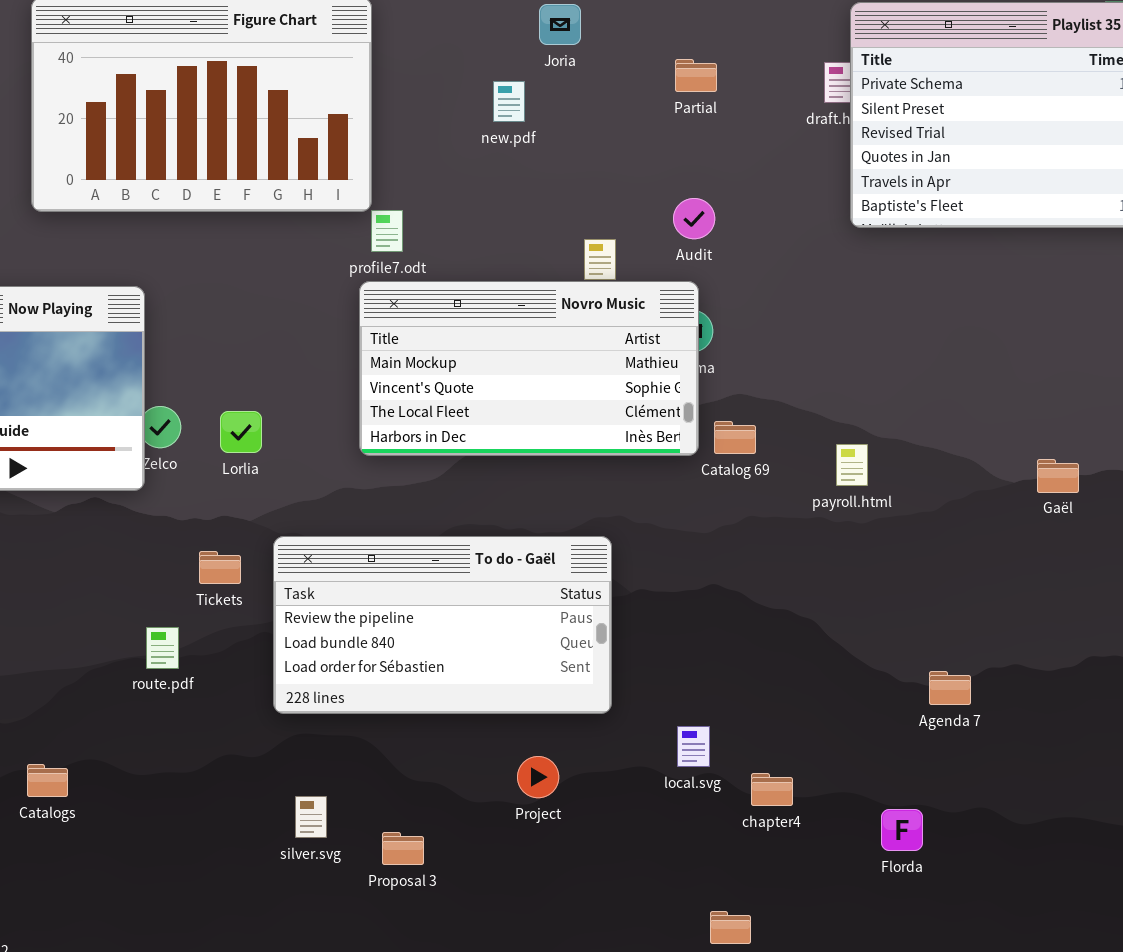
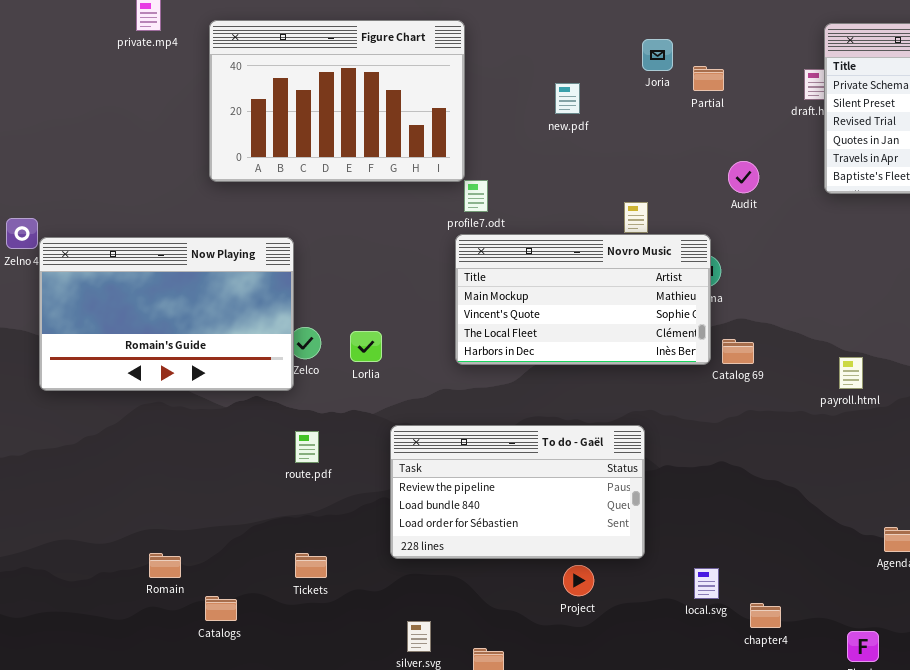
Joria: [539,4,581,45] -> [642,39,673,71], moved
Audit: [673,198,715,239] -> [728,161,759,193], moved
payroll.html: [836,444,868,486] -> [839,357,863,389], moved
Tickets: [199,551,241,584] -> [295,553,327,578], moved
route.pdf: [146,627,179,669] -> [295,431,319,463], moved
Project: [517,756,559,798] -> [563,565,594,596], moved

